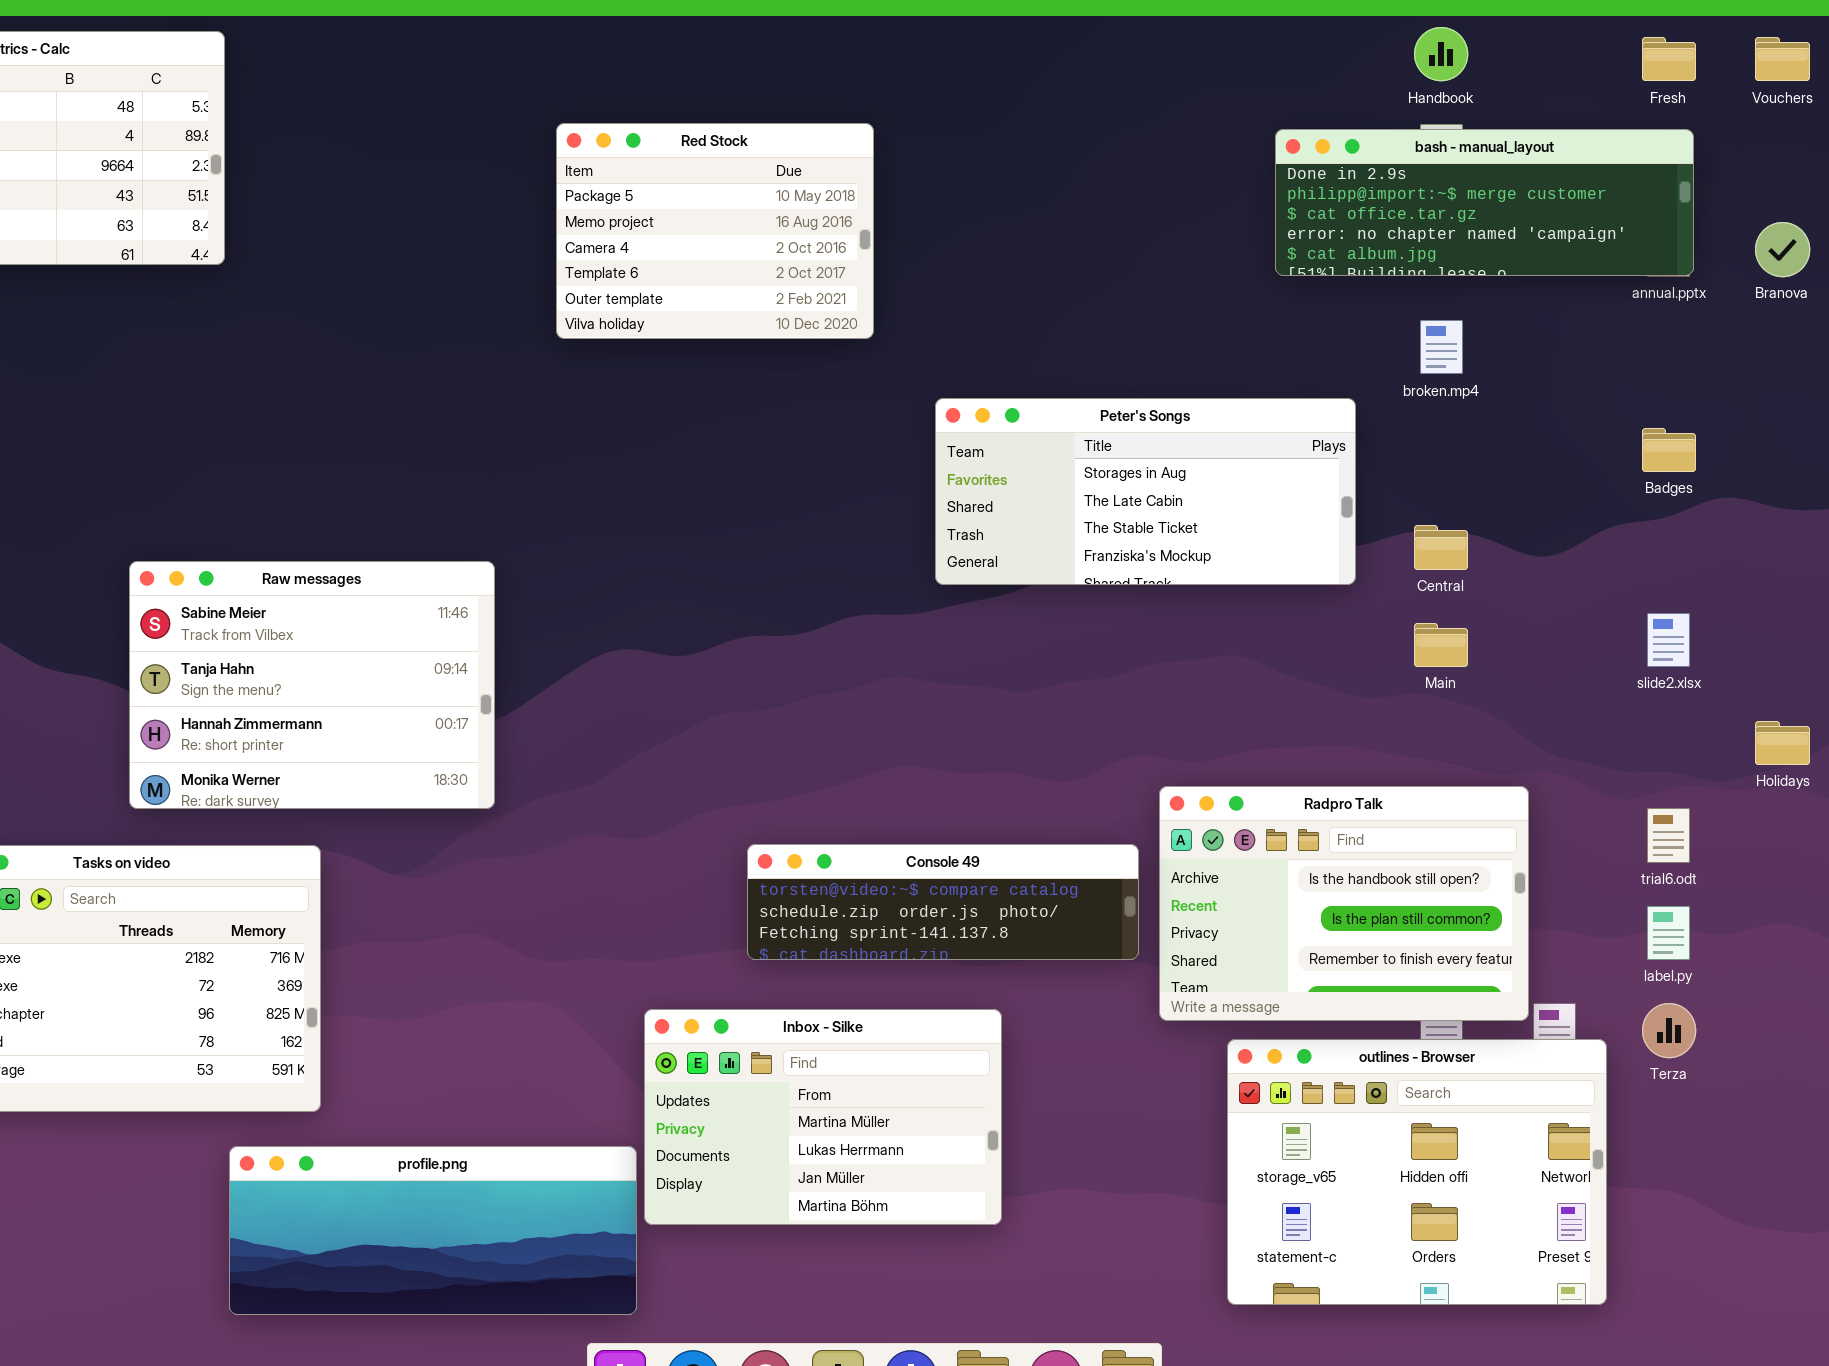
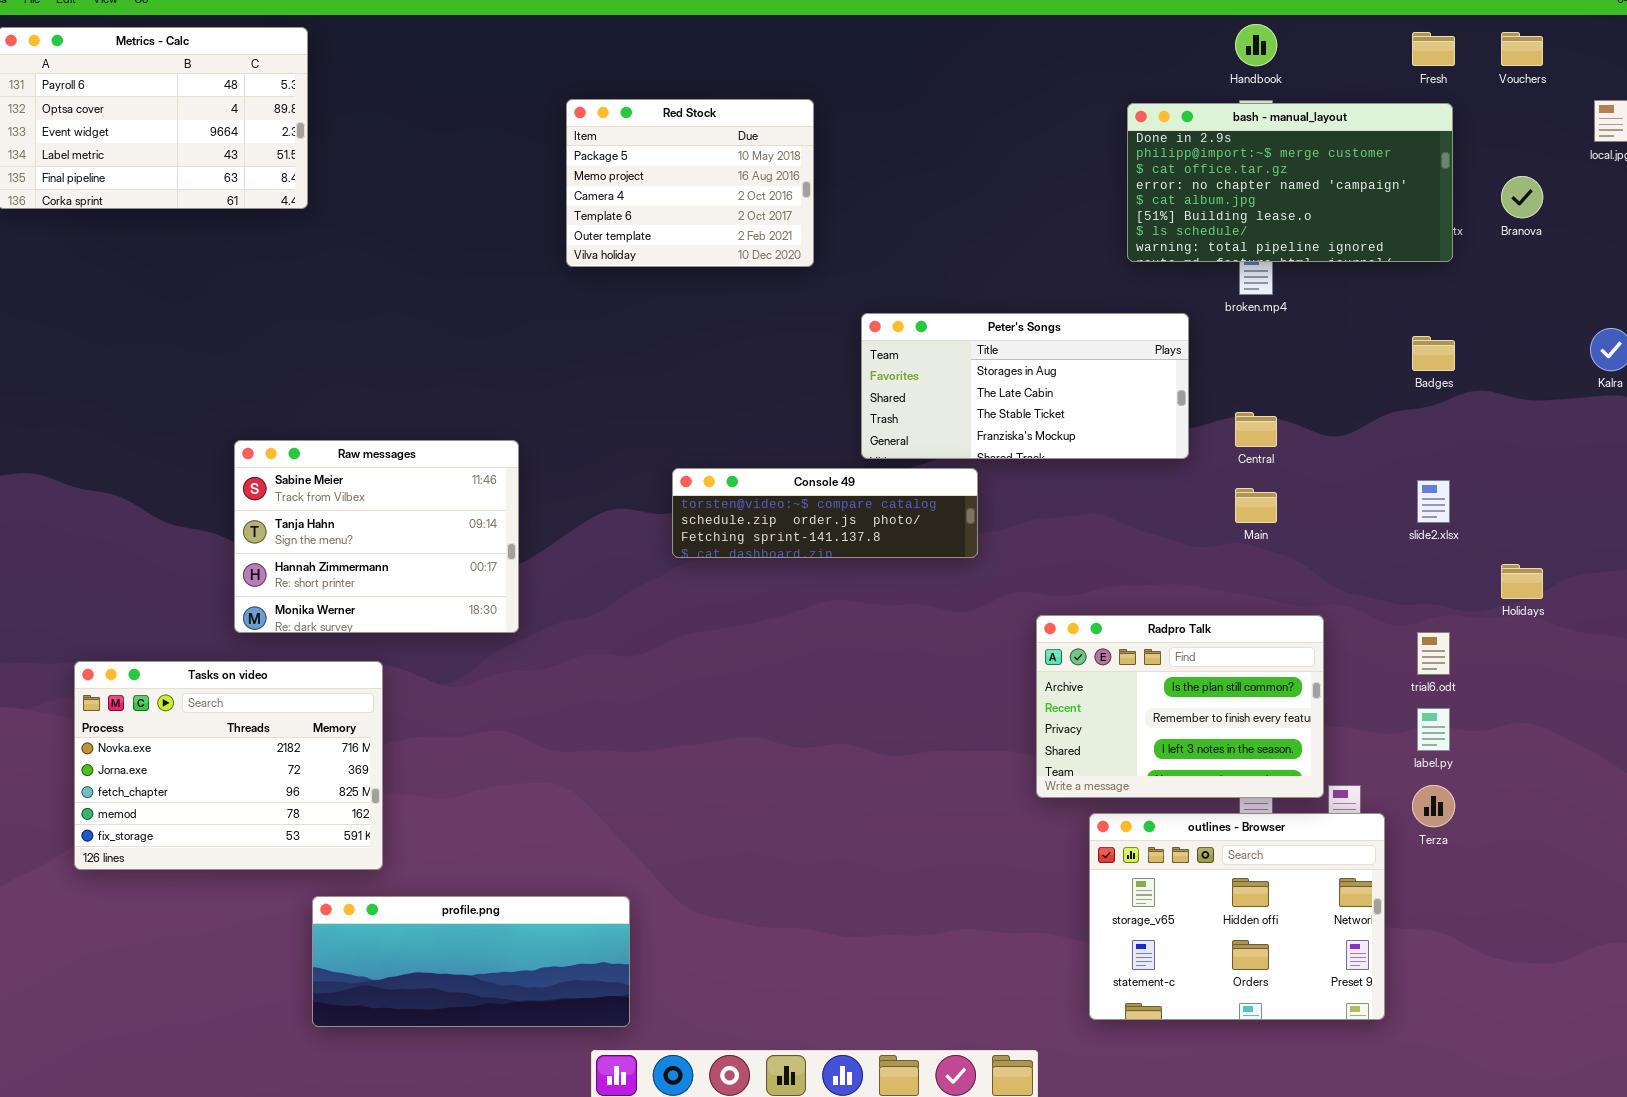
bash - manual_layout: [1275,129,1694,276] -> [1127,103,1453,262], resized
Radpro Talk: [1159,786,1529,1021] -> [1036,615,1324,798], scrolled down 1 row
Console 49: [747,844,1139,960] -> [672,468,978,558], moved
Inbox - Silke: [644,1009,1002,1225] -> none, closed

